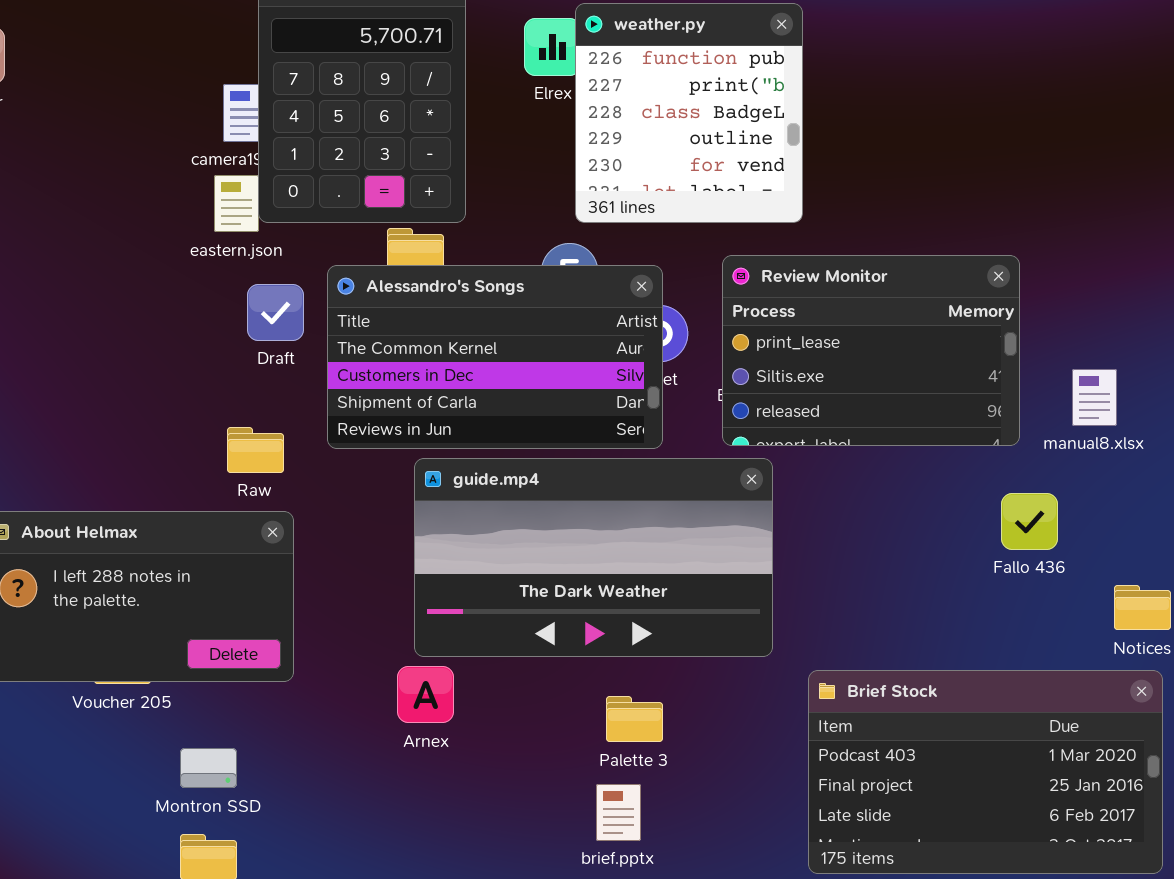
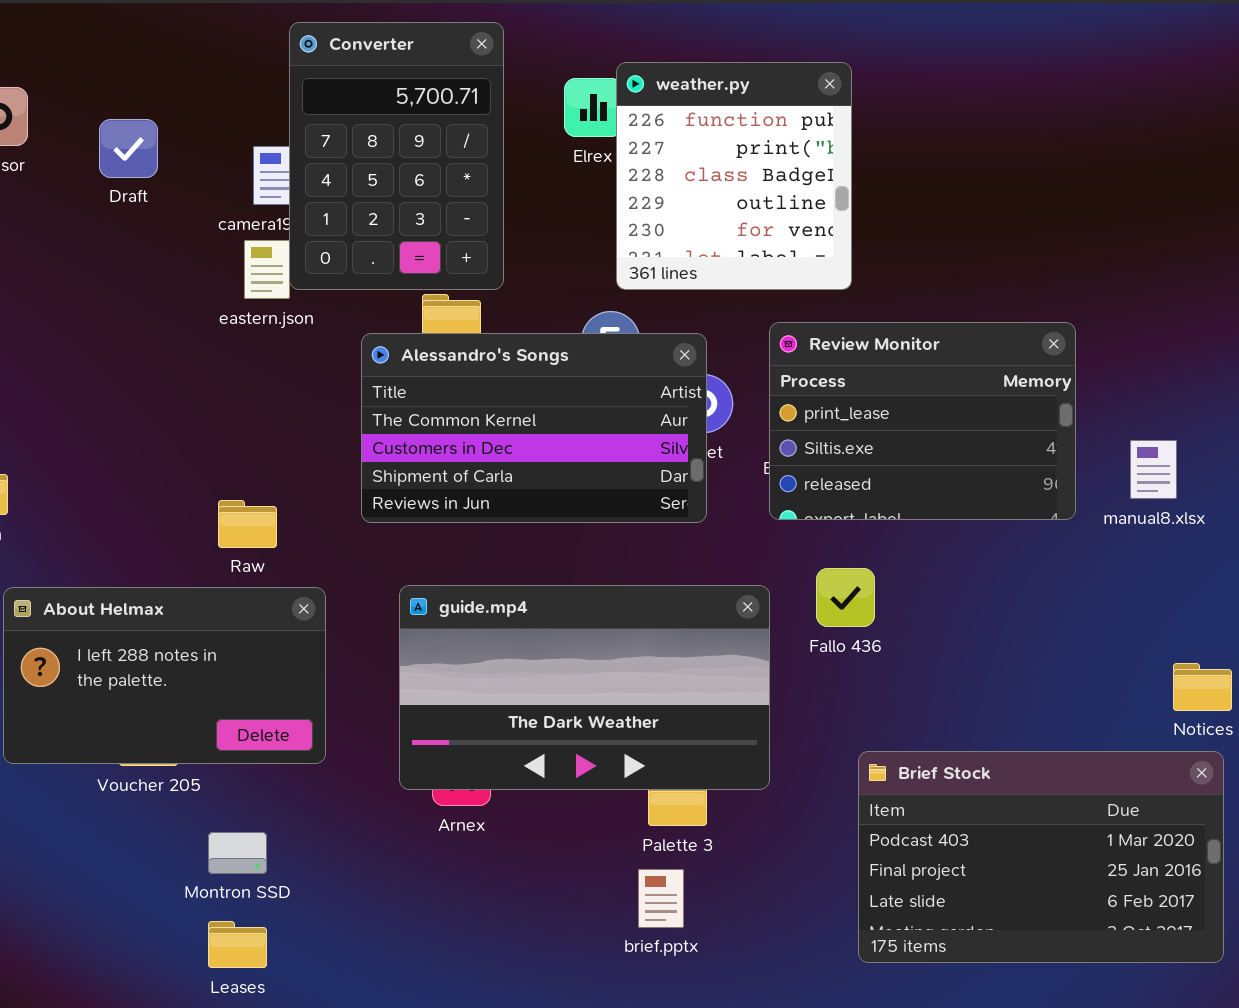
Draft: [247,284,304,341] -> [99,119,158,178], moved
Raw: [227,427,284,473] -> [218,500,277,548], moved
guide.mp4: [414,458,773,657] -> [399,585,770,790], moved
Fallo 436: [1001,493,1058,550] -> [816,568,875,627], moved

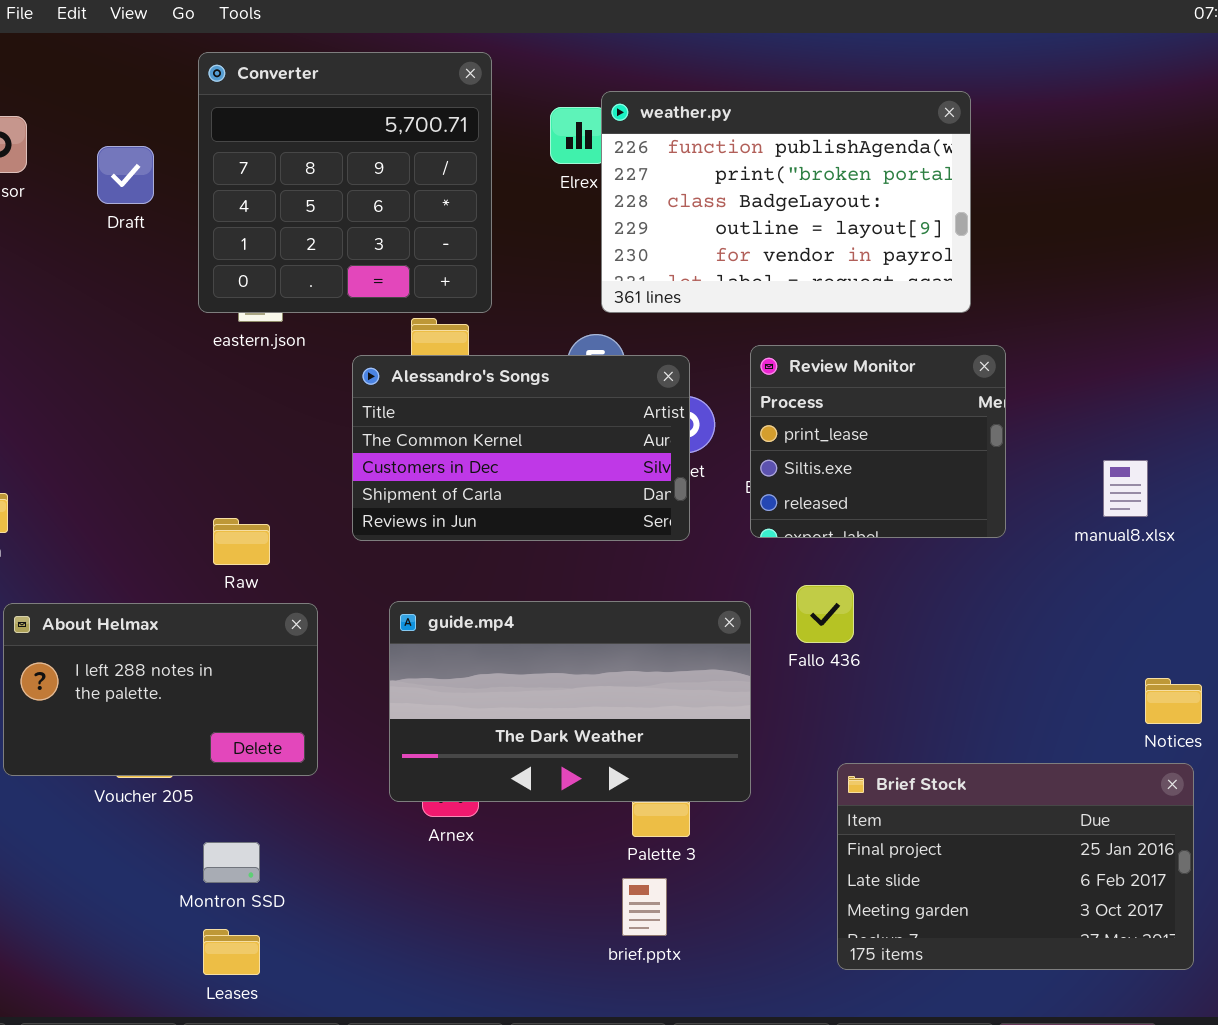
Converter: [289,22,504,290] -> [198,52,492,313], resized
weather.py: [616,62,852,290] -> [601,91,971,313], resized
Review Monitor: [769,322,1076,520] -> [750,345,1006,538], resized
Brief Stock: [858,751,1224,963] -> [837,763,1194,970], scrolled down 1 row

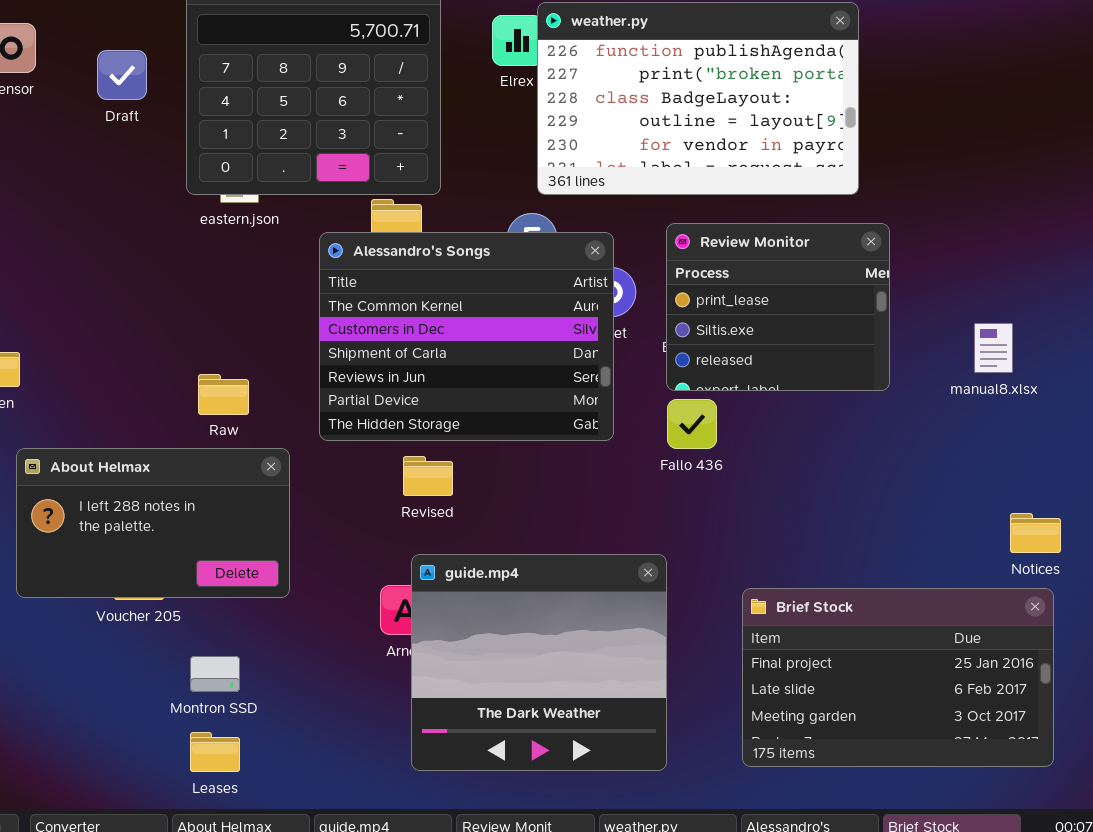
Alessandro's Songs: [352,355,690,541] -> [319,232,614,441], resized
Fallo 436: [796,585,854,643] -> [667,399,717,449], moved
guide.mp4: [389,601,751,802] -> [411,554,667,771], moved, resized

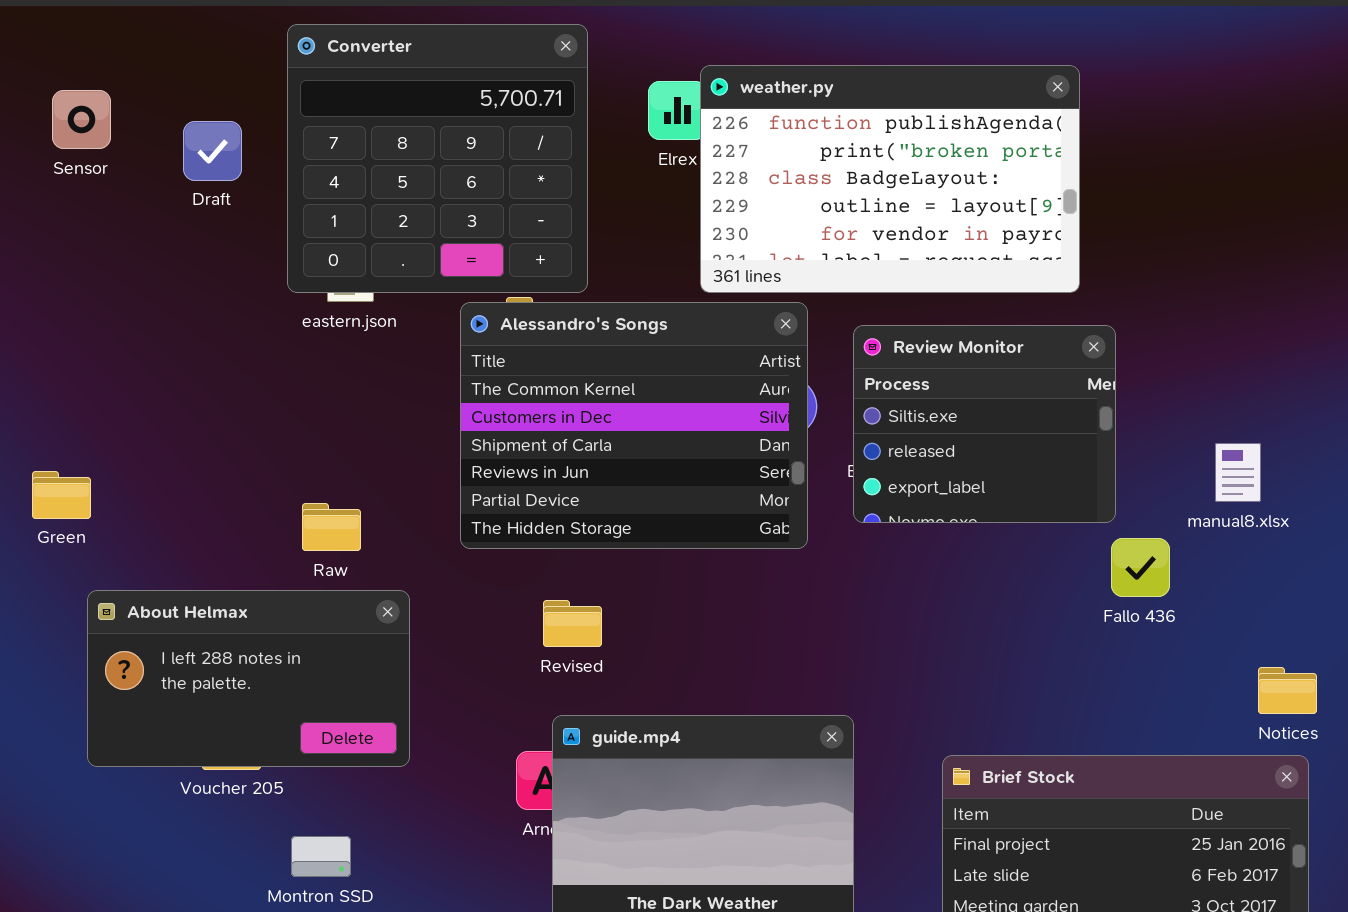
Review Monitor: [666,223,890,391] -> [853,325,1116,523], scrolled down 1 row
Alessandro's Songs: [319,232,614,441] -> [460,302,808,549], moved
Fallo 436: [667,399,717,449] -> [1111,538,1170,597], moved

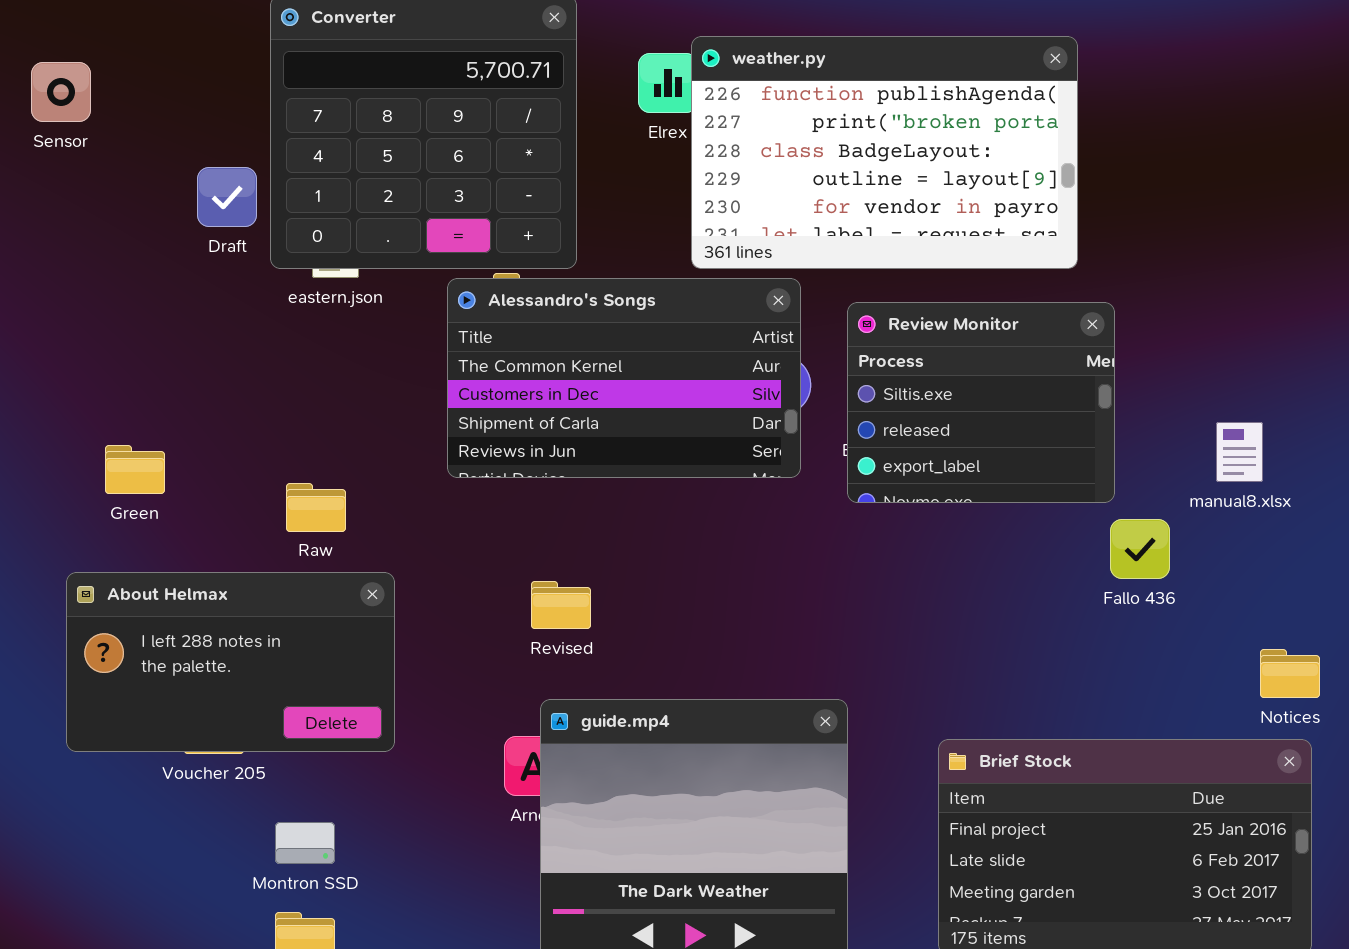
Draft: [183,121,242,181] -> [197,167,257,227], moved
Alessandro's Songs: [460,302,808,549] -> [447,278,801,478], resized
Green: [32,471,91,519] -> [105,445,165,494], moved

